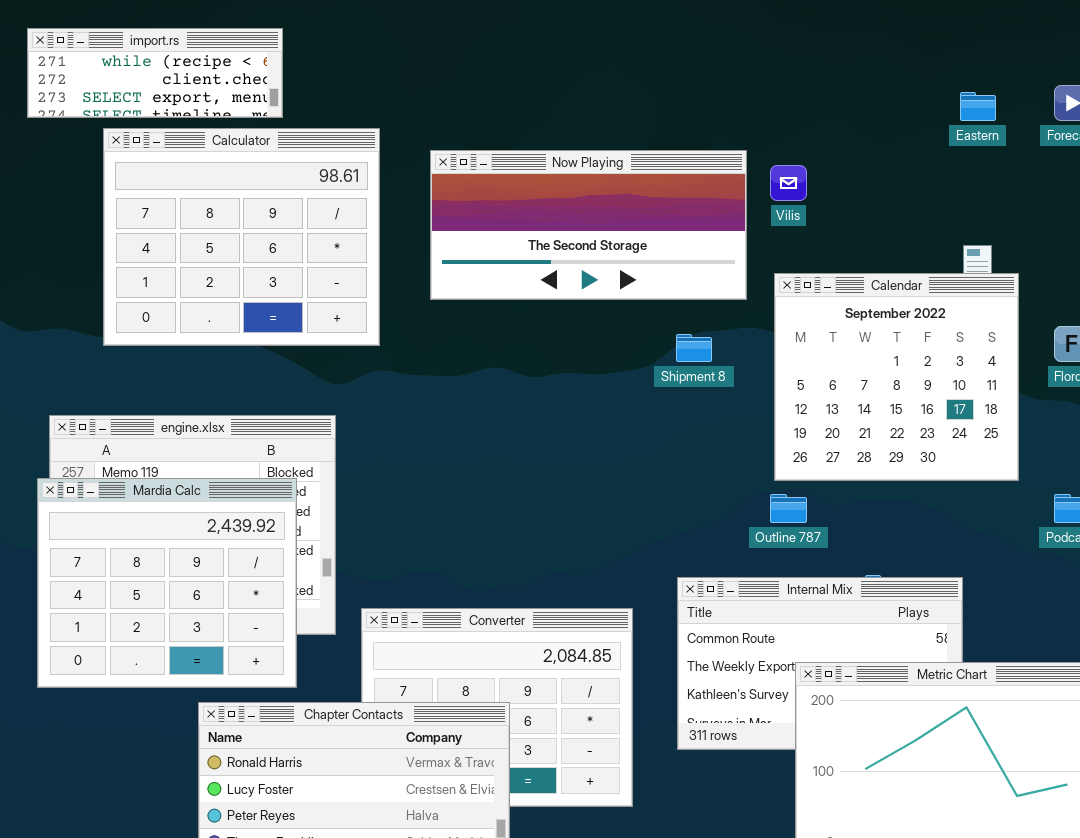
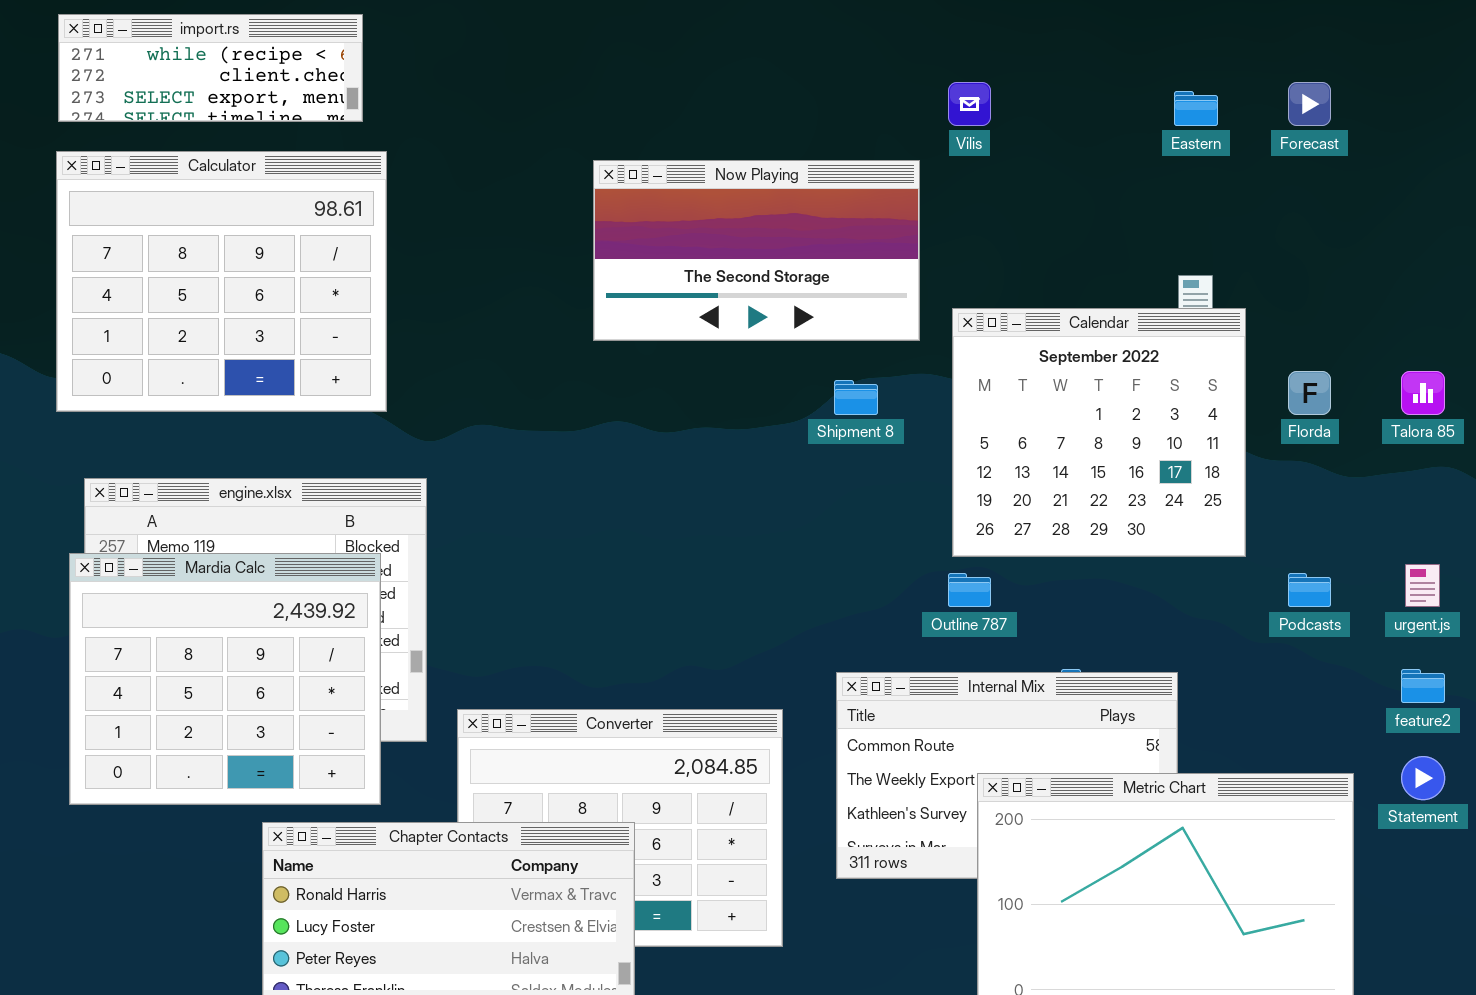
Calculator: [103,128,380,346] -> [56,151,387,412], moved
Now Playing: [430,150,747,300] -> [593,160,920,341], resized
Vilis: [770,165,807,201] -> [948,82,991,126], moved

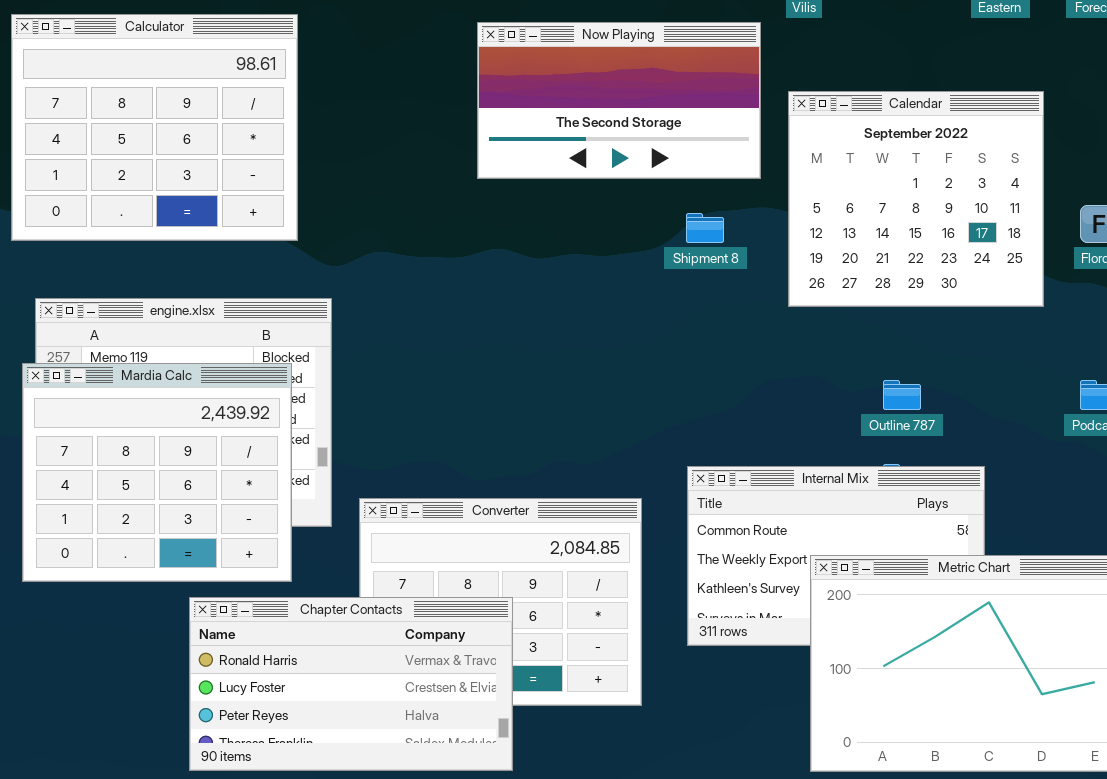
Calendar: [952,308,1246,557] -> [788,91,1044,307], moved
Outline 787: [948,573,991,607] -> [883,380,921,410], moved

